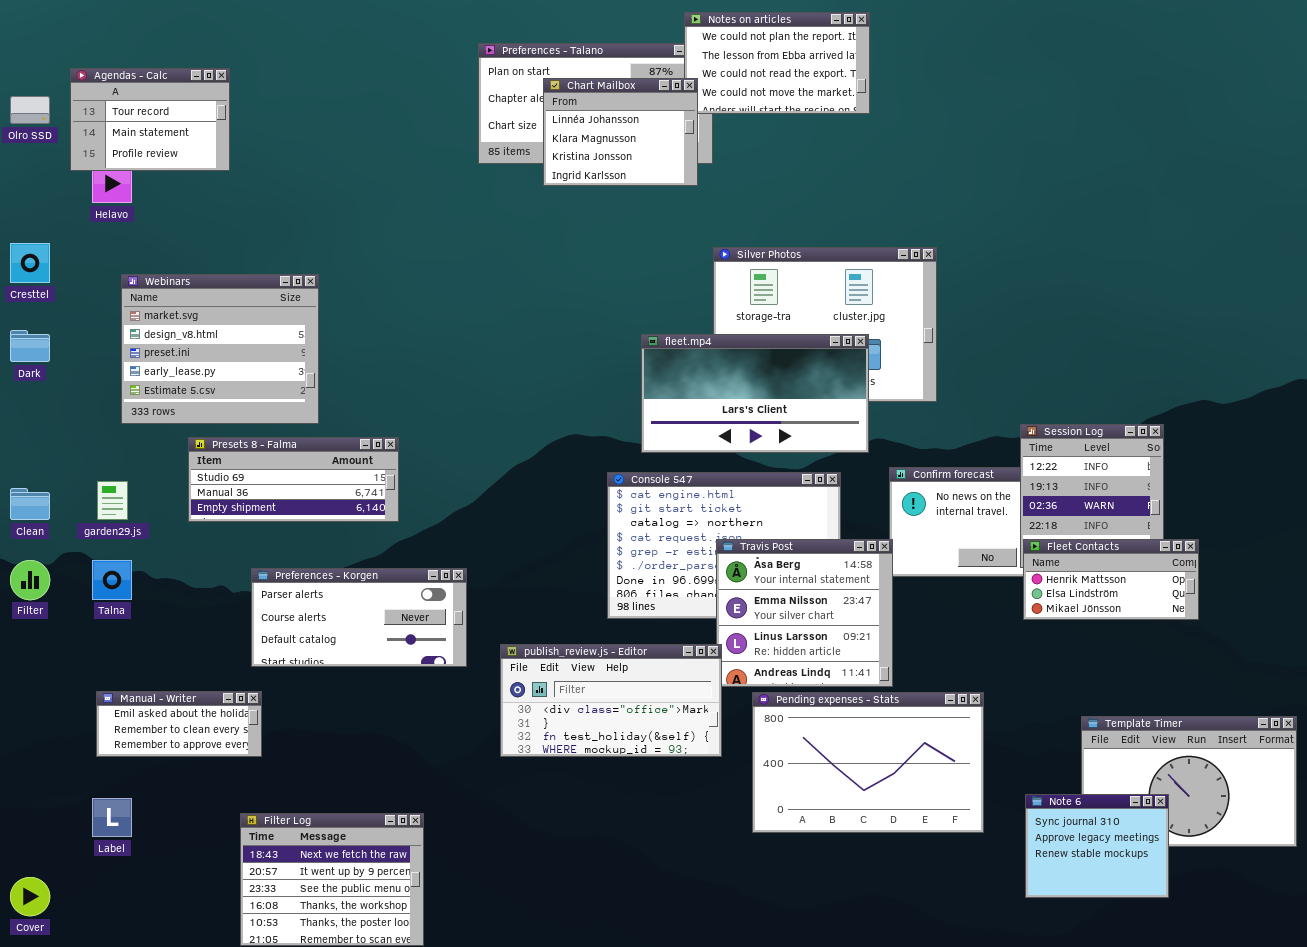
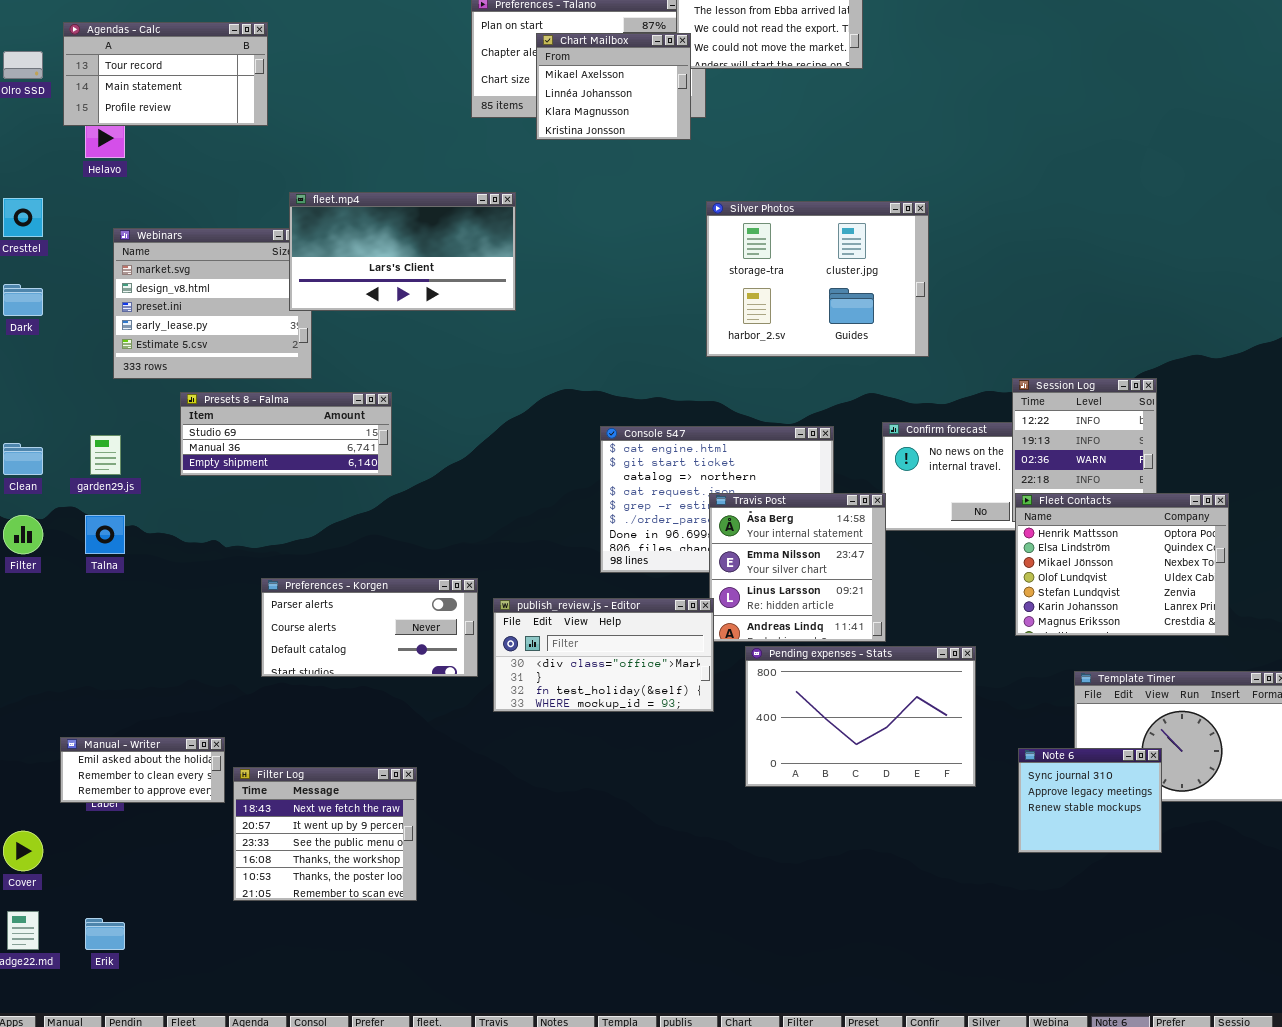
Agendas - Calc: [70,68,230,171] -> [63,22,268,126], resized
Chart Mailbox: [543,78,698,186] -> [536,33,691,140], scrolled up 1 row
fleet.mp4: [641,334,869,453] -> [289,192,516,311], moved
Fleet Contacts: [1023,539,1199,620] -> [1015,493,1229,636], resized
Preferences - Korgen: [251,568,467,667] -> [261,578,478,677], moved
Manual - Writer: [96,691,262,757] -> [60,737,225,803], moved

